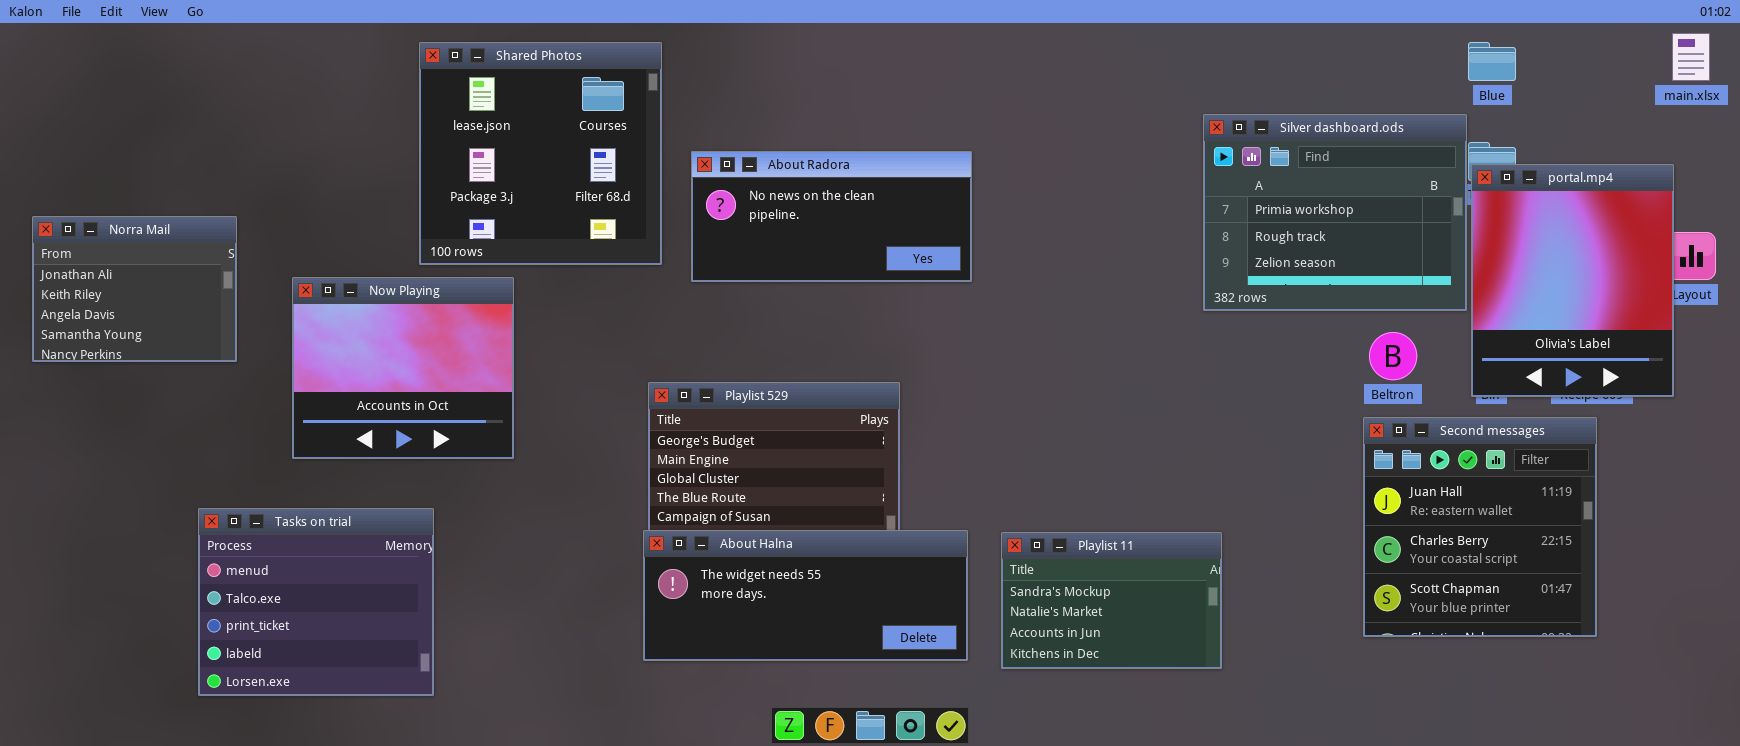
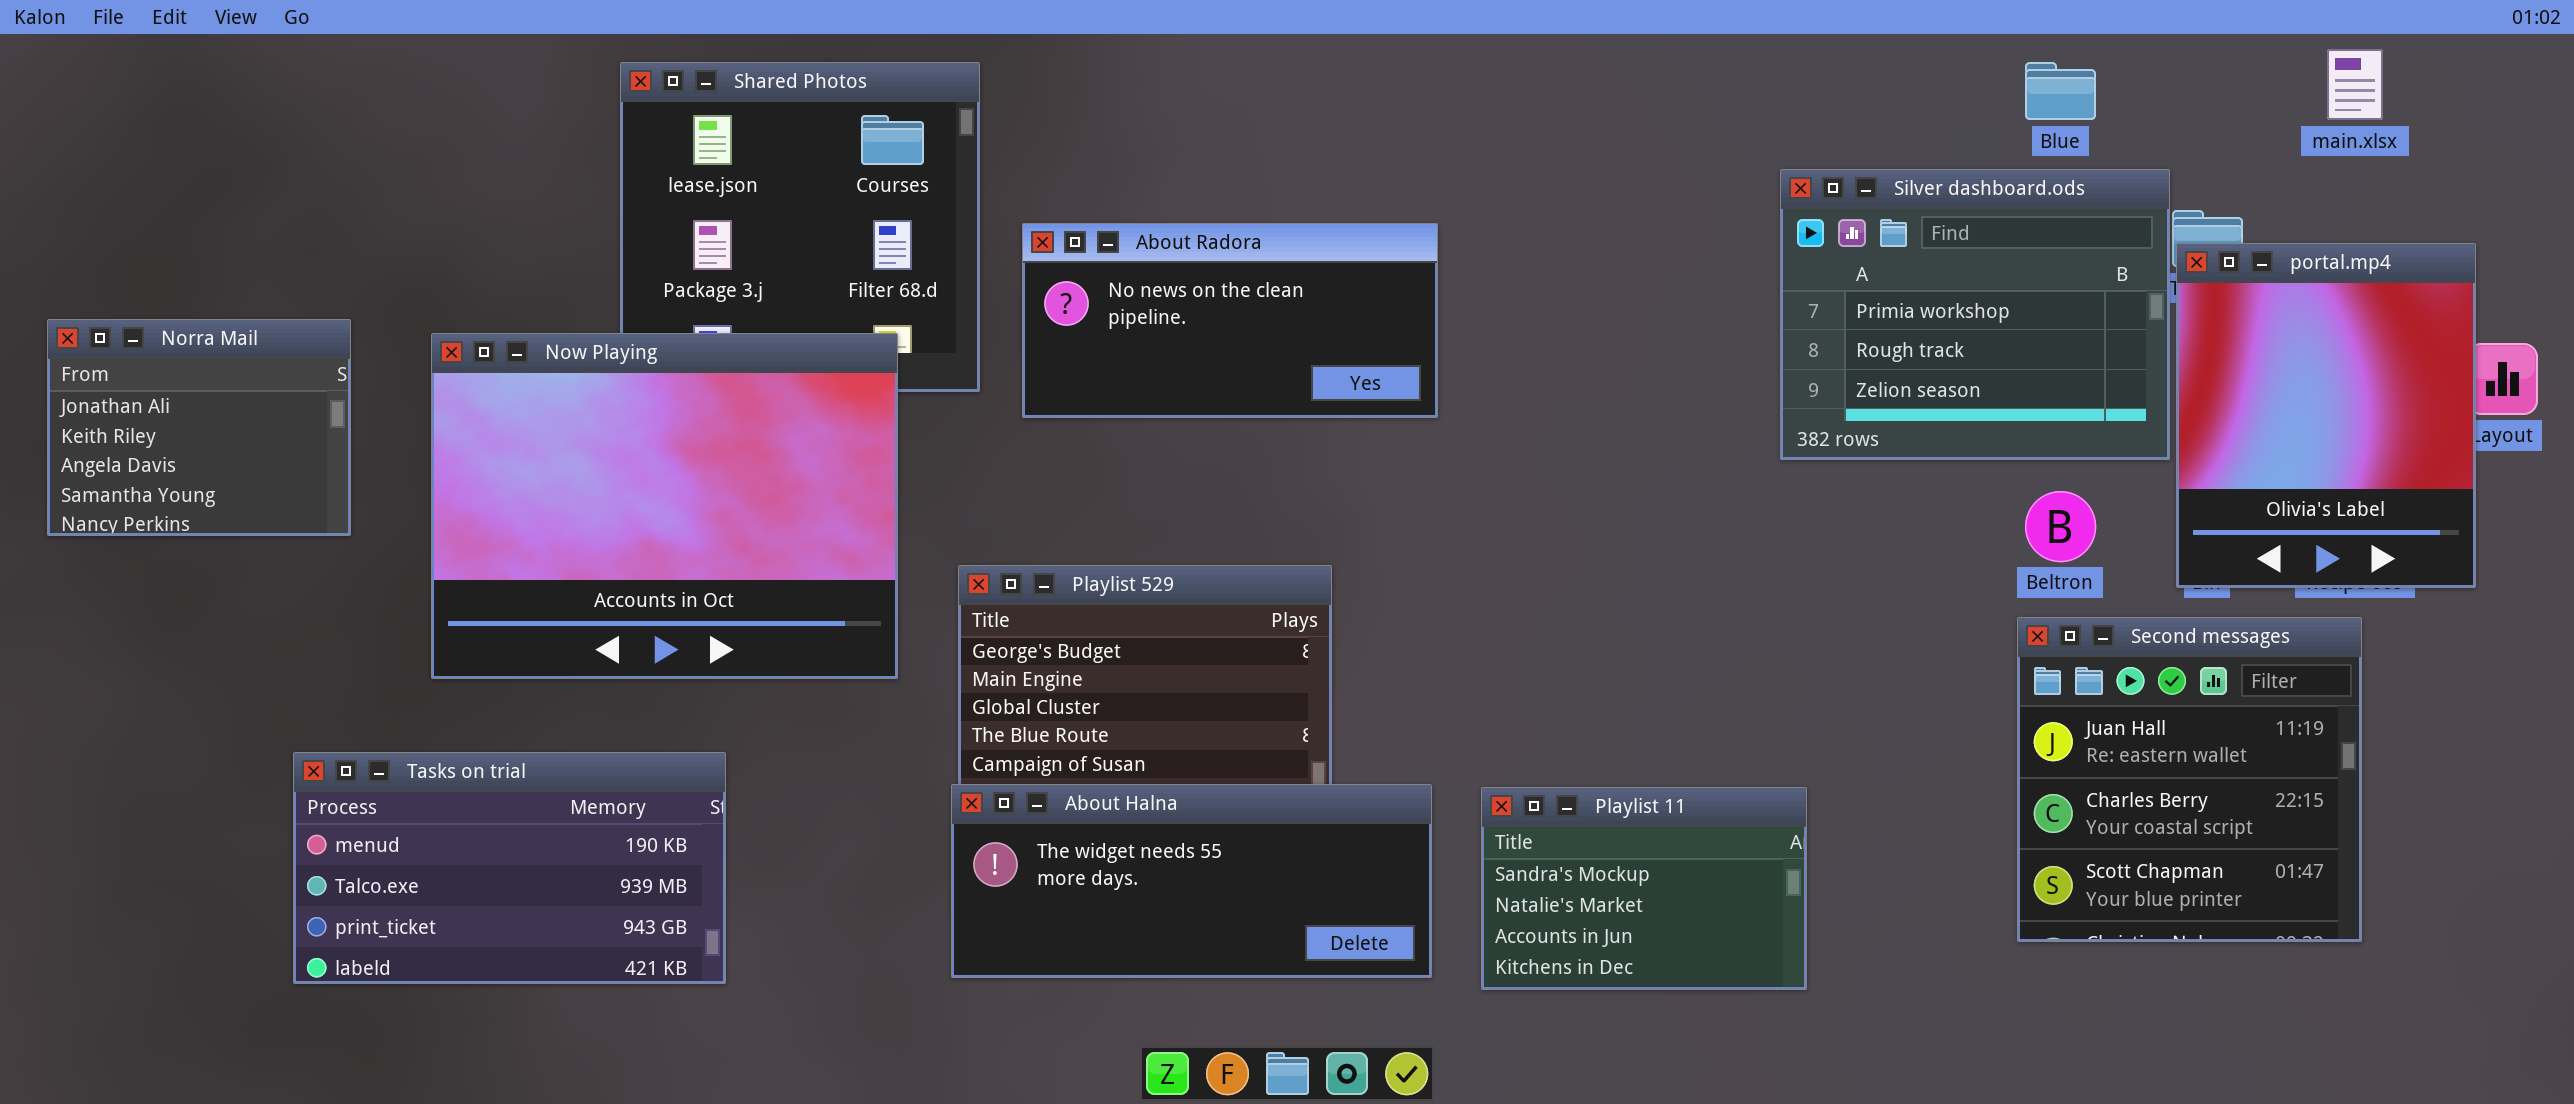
main.xlsx: [1672,33,1710,81] -> [2327,49,2383,120], moved
Blue: [1468,42,1516,81] -> [2025,62,2096,120], moved
Now Playing: [292,277,514,459] -> [431,333,898,679], resized
Tasks on trial: [198,508,434,696] -> [293,752,726,984], resized

